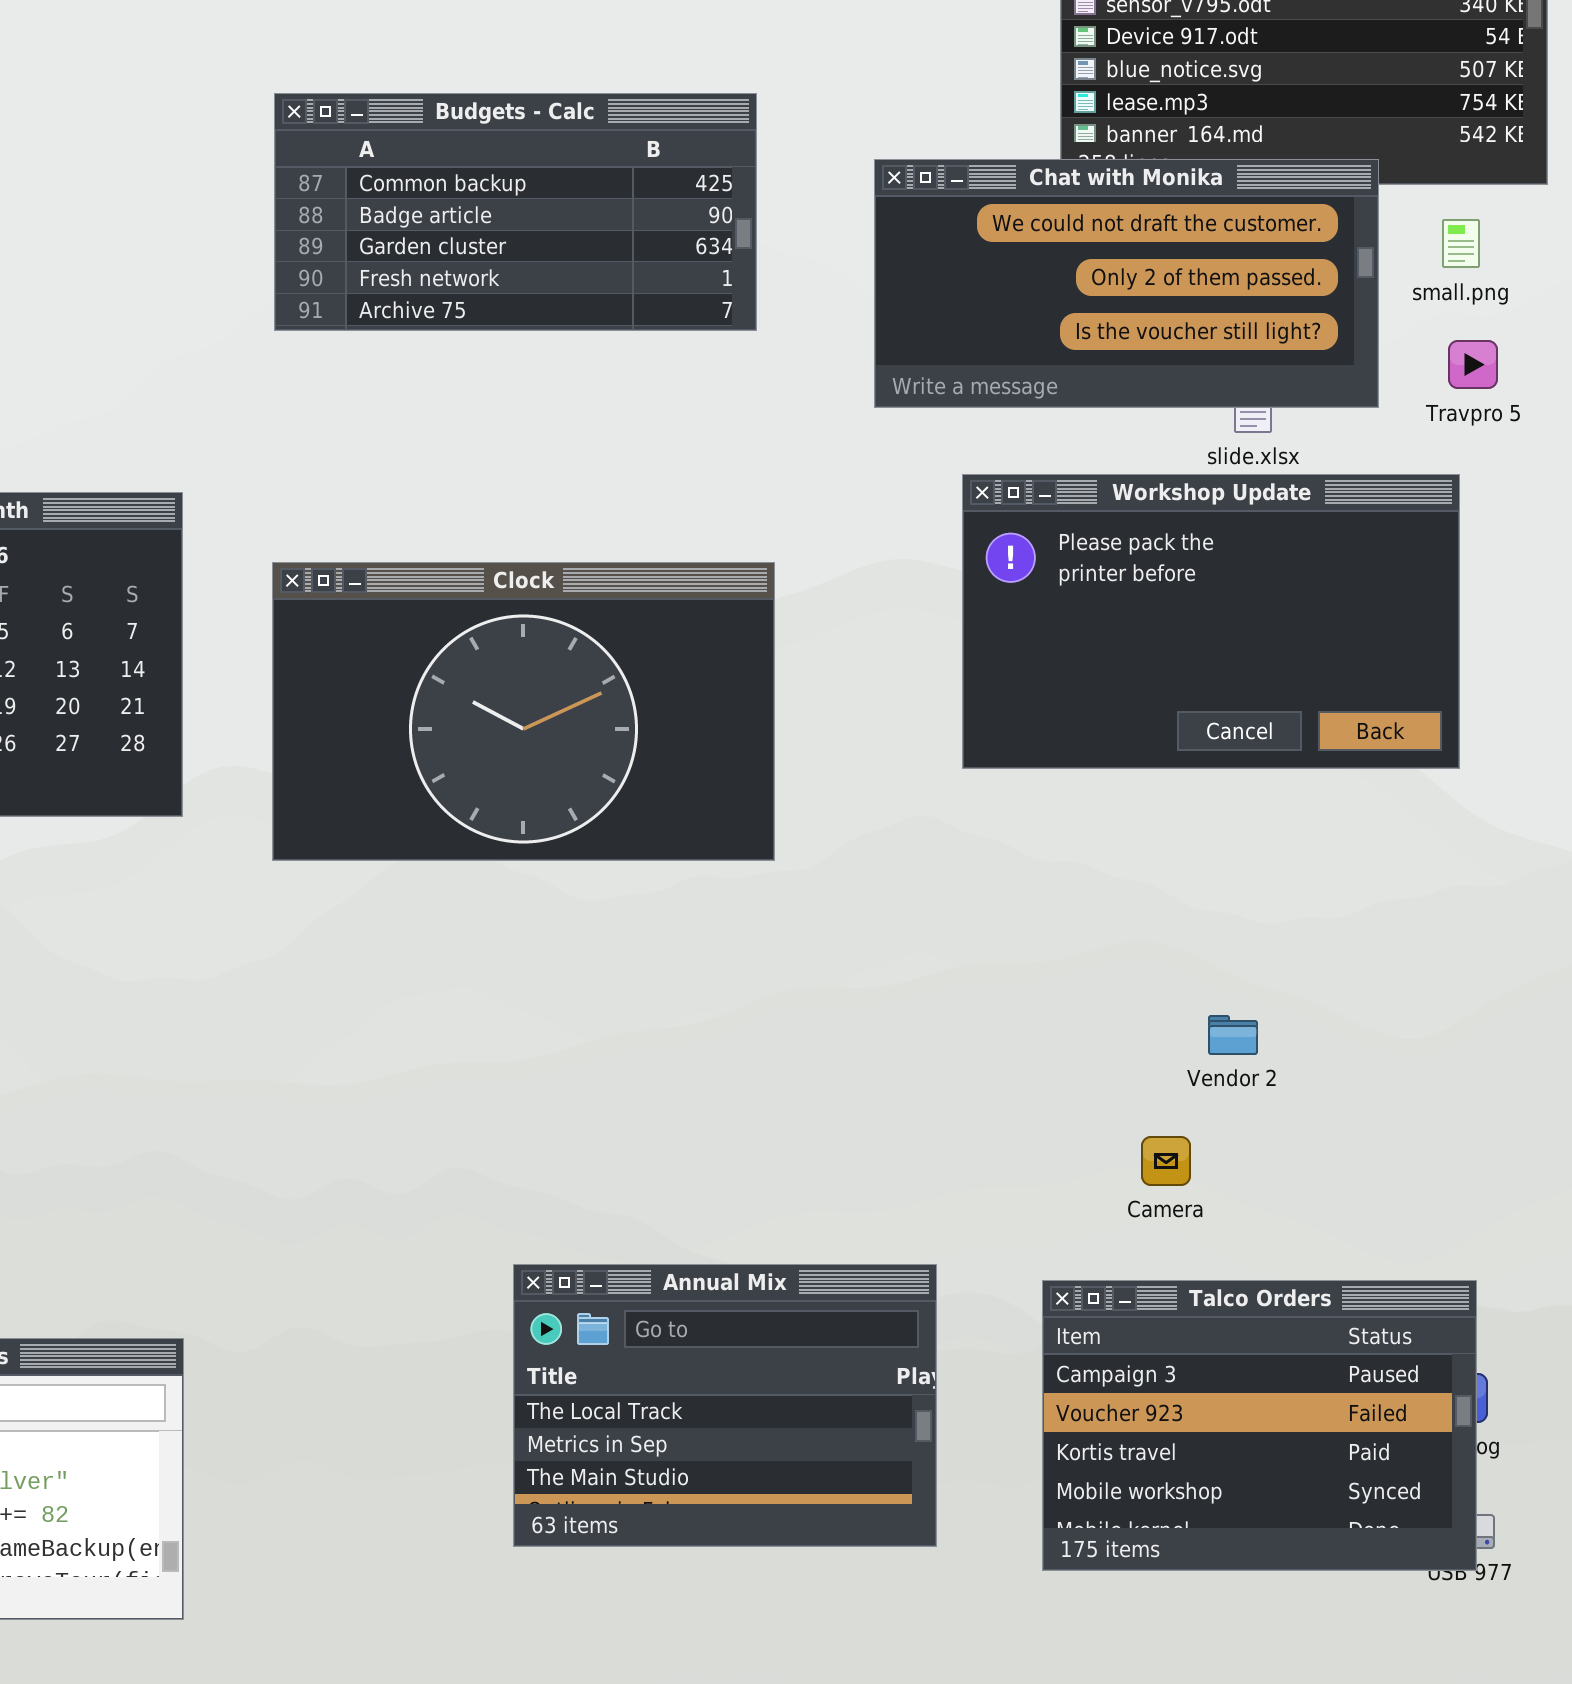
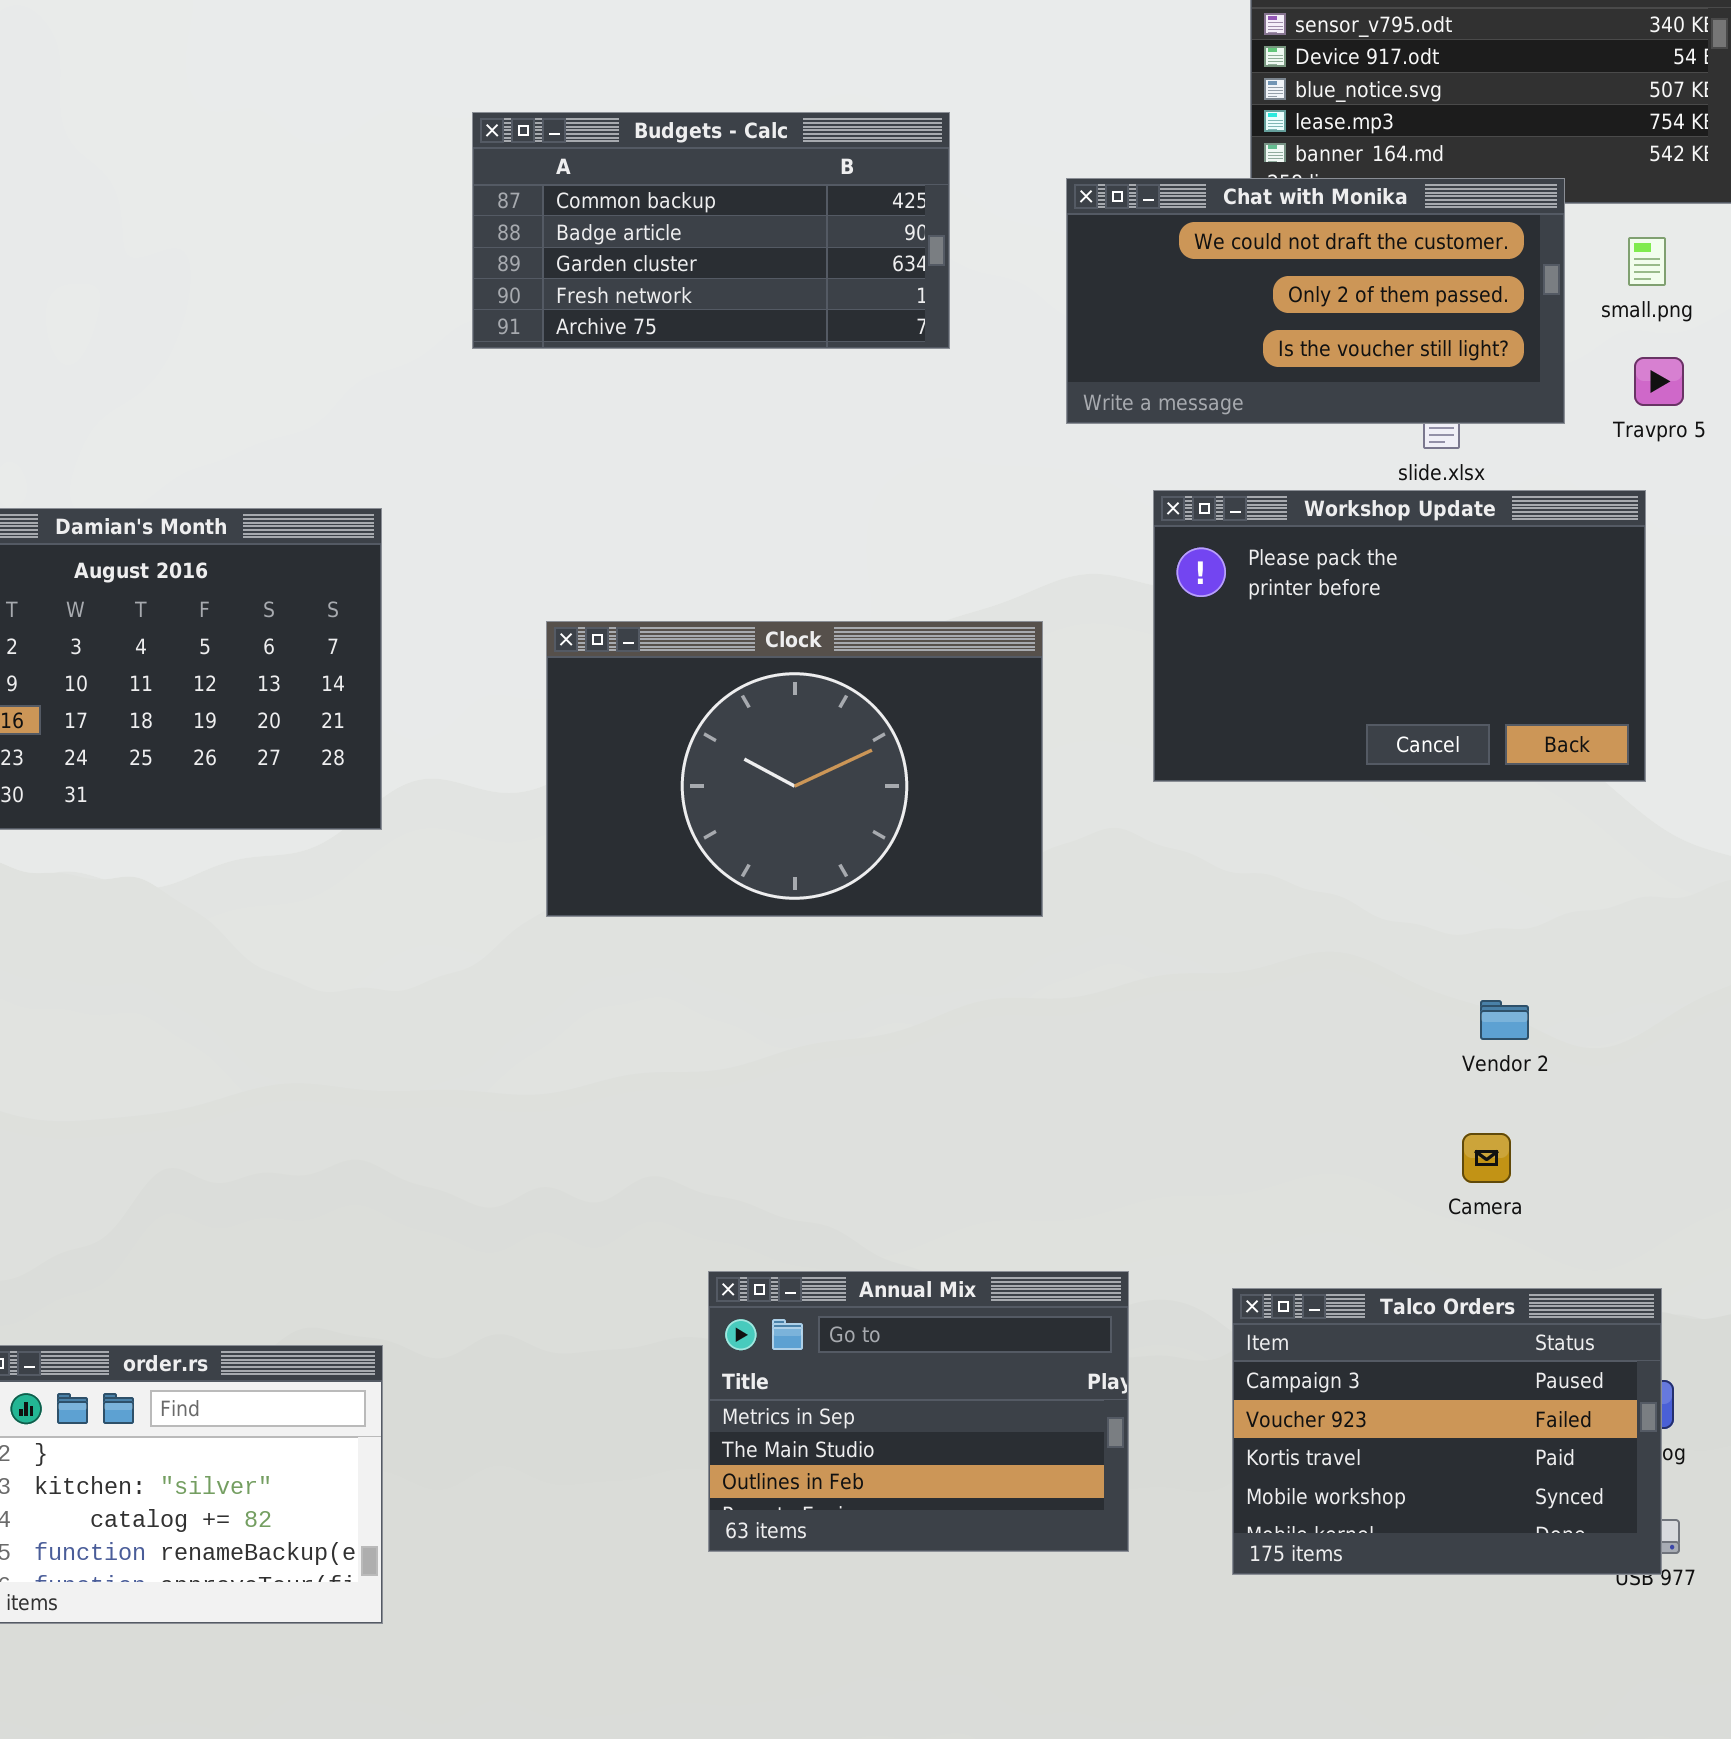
Clock: [272,562,775,861] -> [546,621,1043,917], moved
Vendor 2: [1208,1015,1258,1055] -> [1480,1000,1529,1040], moved
Camera: [1141,1136,1191,1186] -> [1462,1133,1511,1183], moved
Annual Mix: [513,1264,937,1547] -> [708,1271,1129,1552], scrolled down 1 row

